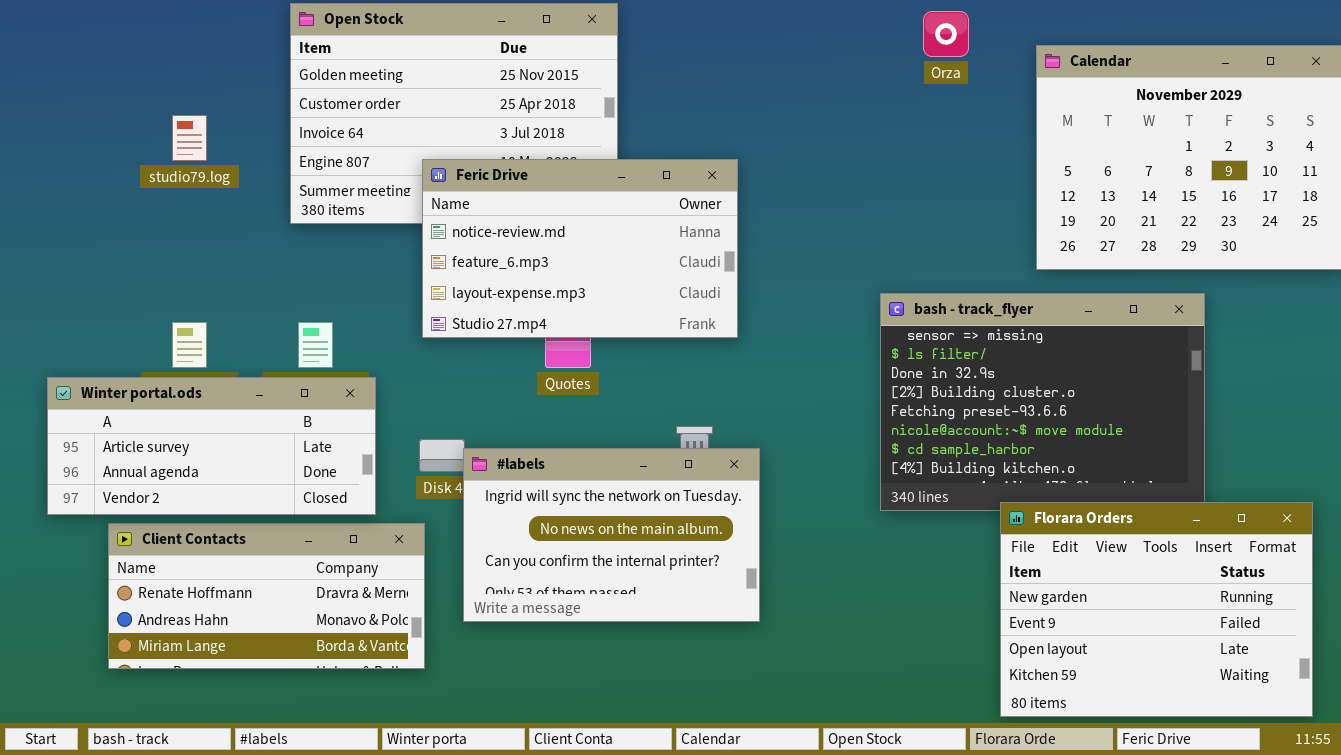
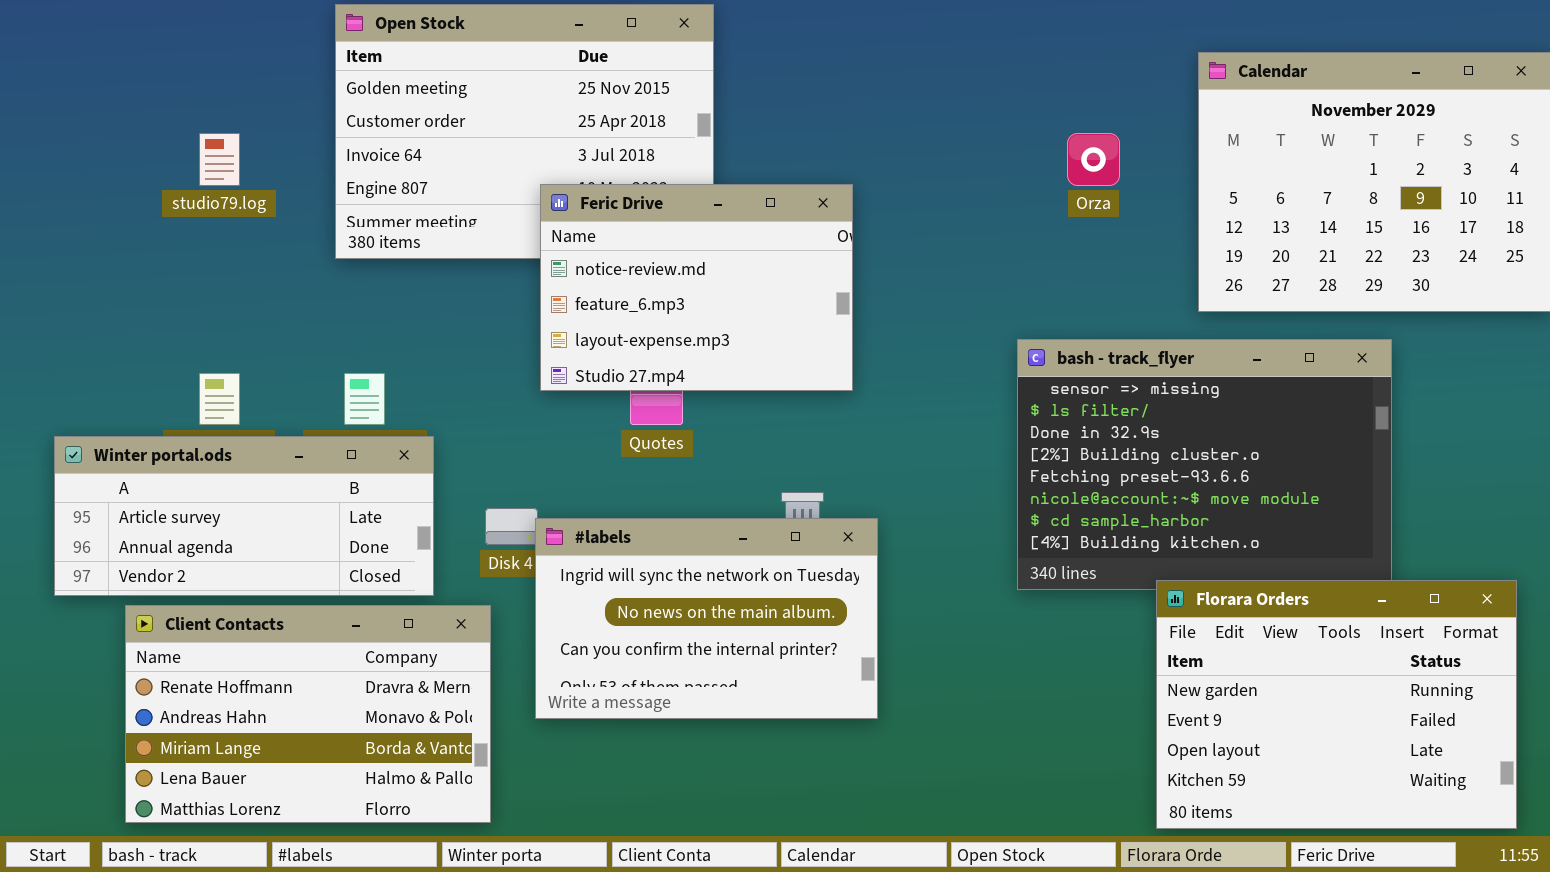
Orza: [923,11,969,57] -> [1067,133,1120,186], moved
Feric Drive: [422,159,738,338] -> [540,184,853,391], resized
Client Contacts: [108,523,425,669] -> [125,605,491,823], resized

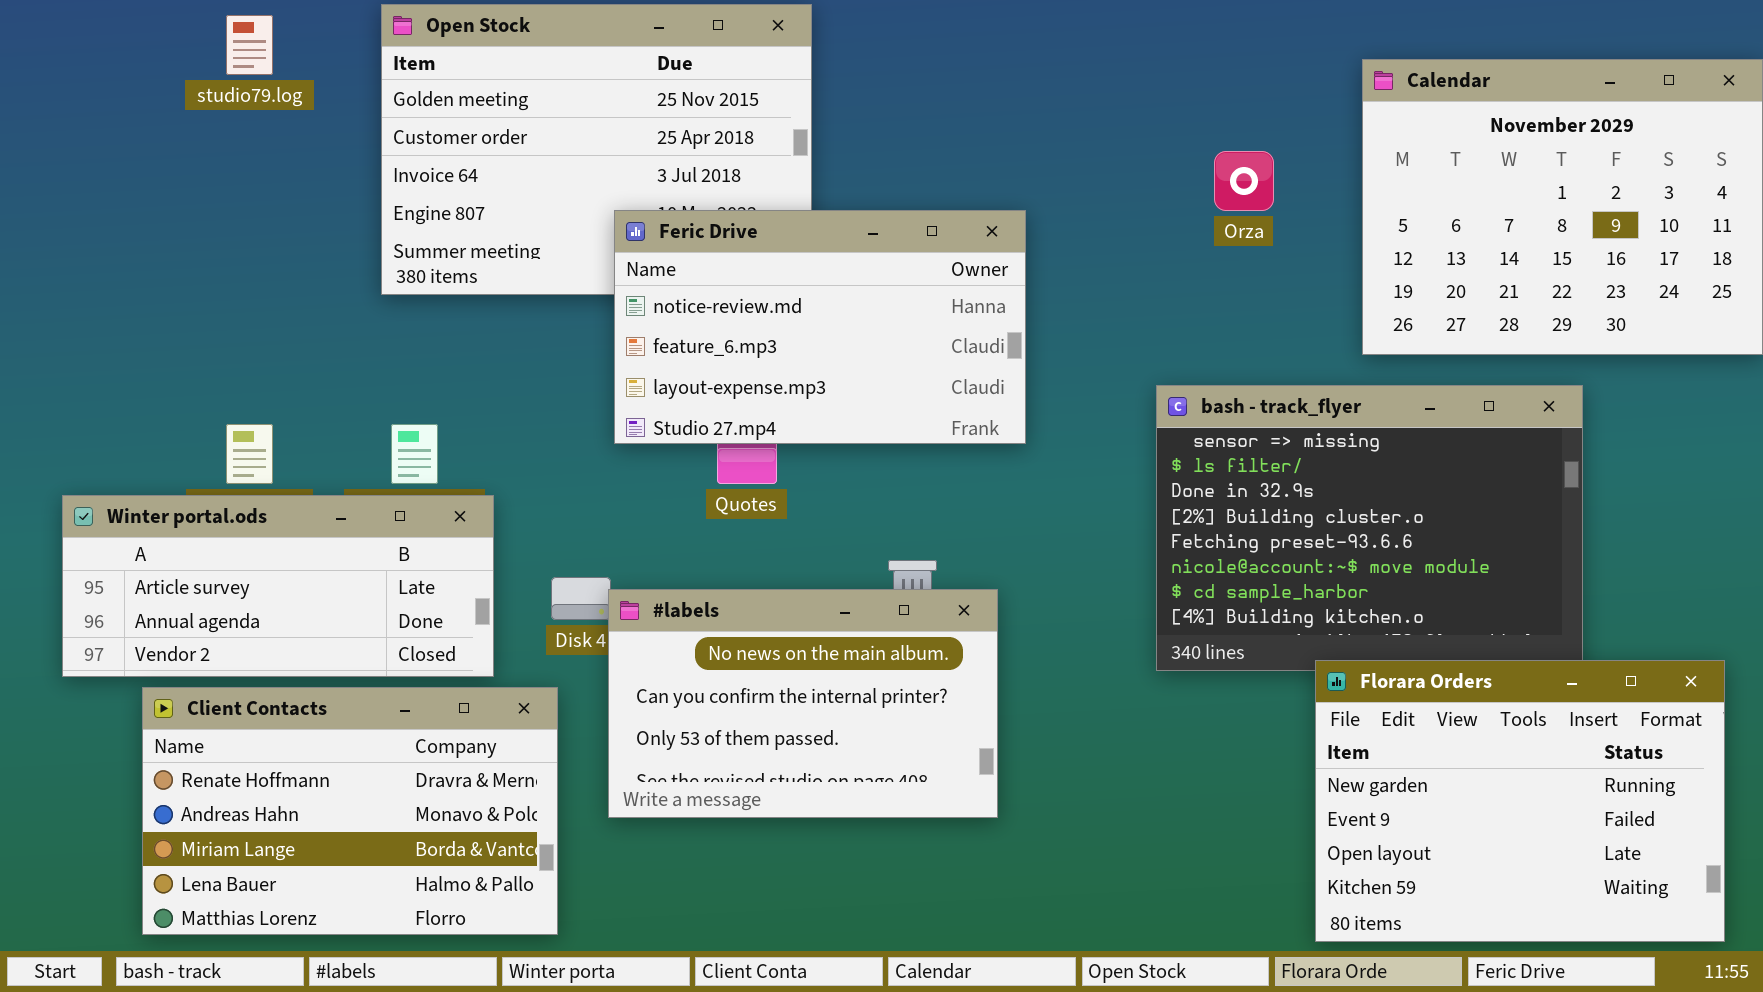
studio79.log: [199,133,240,186] -> [226,15,273,75], moved
Feric Drive: [540,184,853,391] -> [614,210,1026,444], resized
#labels: [535,518,878,719] -> [608,589,998,818], scrolled down 1 row

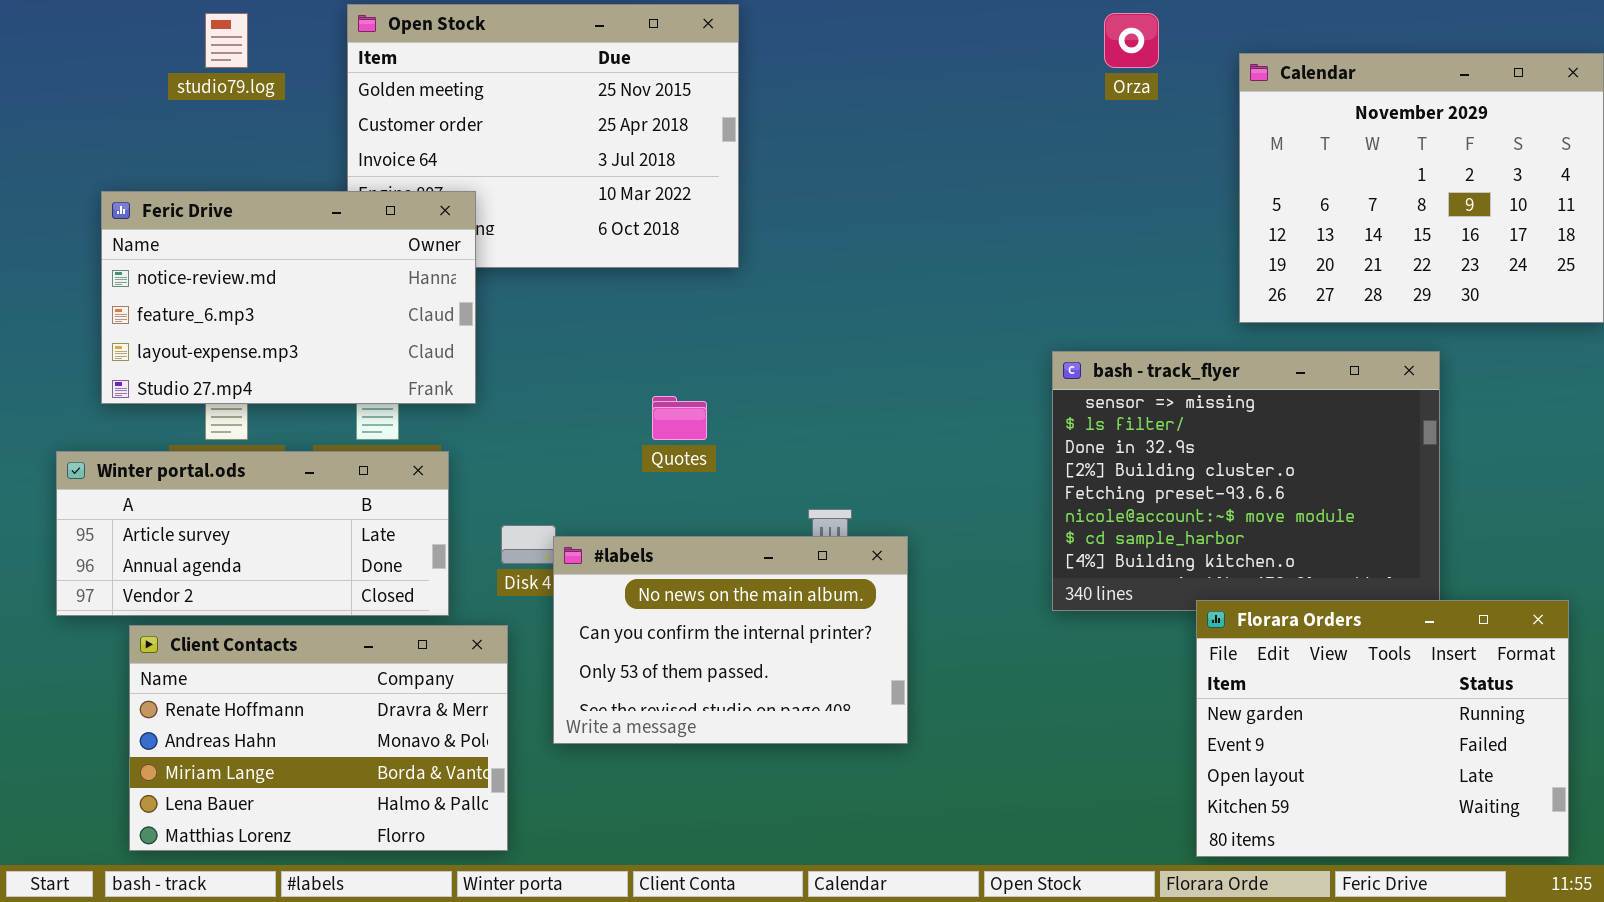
Orza: [1214,151,1274,211] -> [1104,13,1159,68], moved
Feric Drive: [614,210,1026,444] -> [101,191,476,404], moved

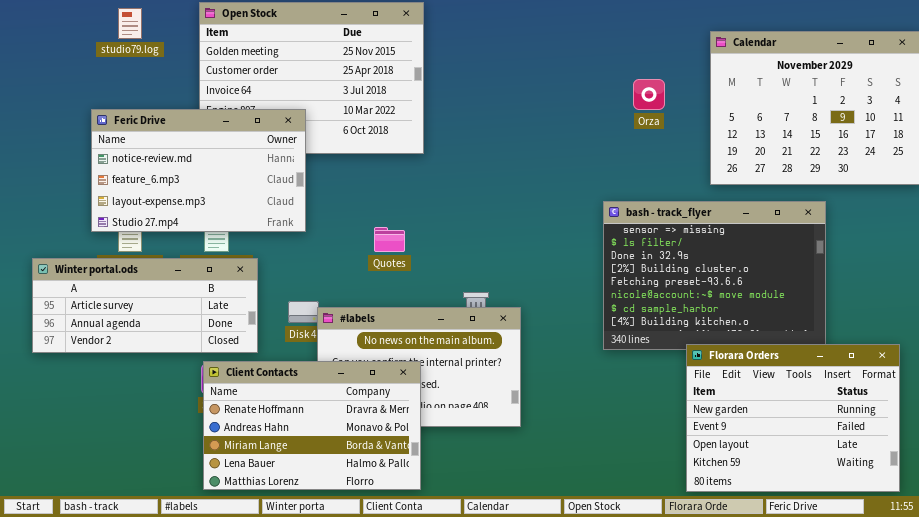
Orza: [1104,13,1159,68] -> [633,79,665,110], moved
Feric Drive: [101,191,476,404] -> [91,109,306,232], moved
Client Contacts: [129,625,508,851] -> [203,361,421,490], moved

